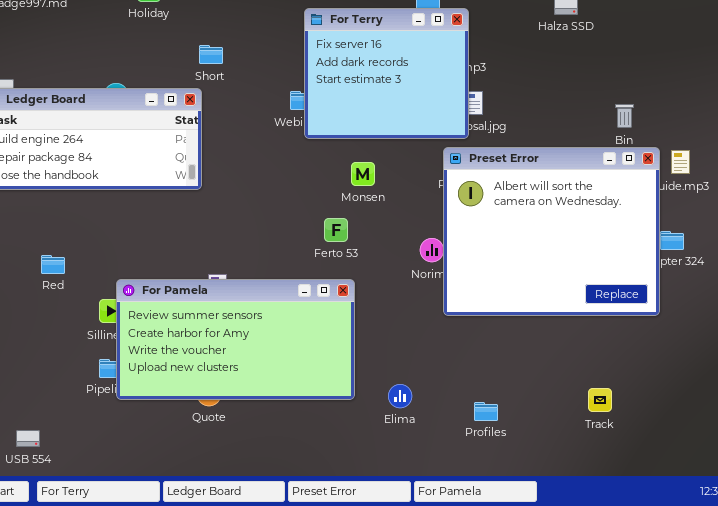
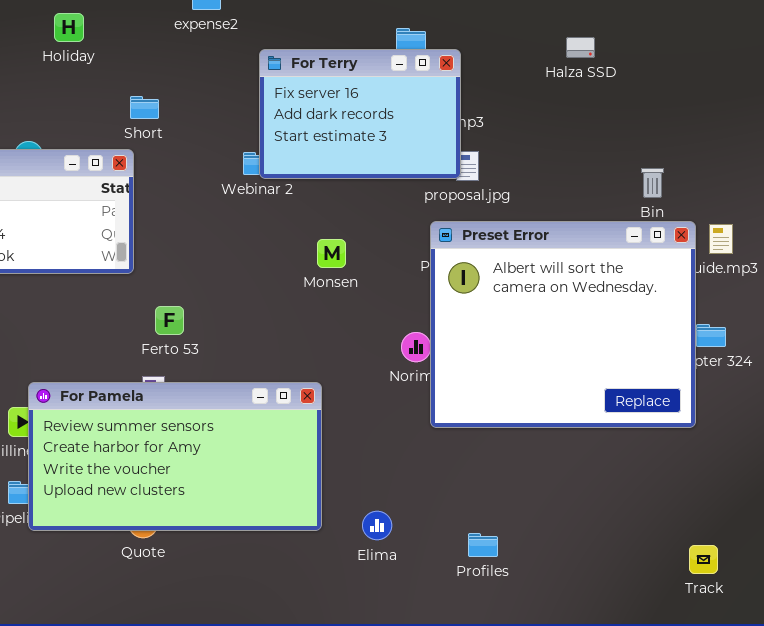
For Terry: [304,8,469,139] -> [259,49,461,179], resized
Ferto 53: [324,218,348,242] -> [155,306,184,335], moved
Track: [588,388,612,412] -> [689,545,718,574], moved

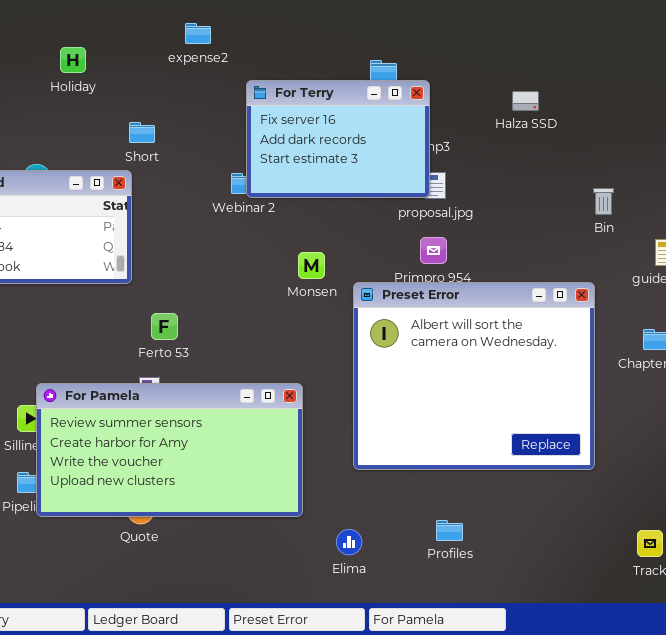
Halza SSD: [566,37,595,58] -> [512,91,539,111], moved
Preset Error: [430,221,696,428] -> [353,282,595,470], moved
Elima: [362,511,392,540] -> [336,529,362,555], moved

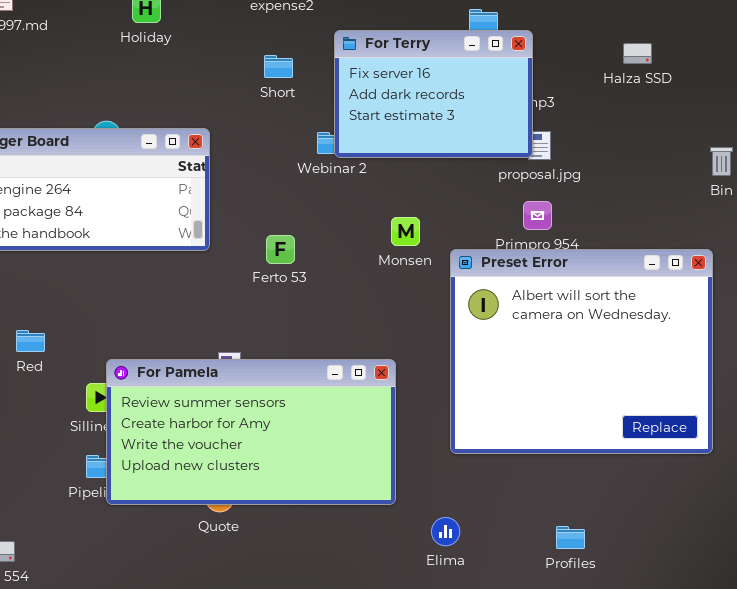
Short: [129,122,155,143] -> [264,55,293,78], moved
Ferto 53: [151,313,178,340] -> [266,235,295,264], moved
Profiles: [436,520,463,541] -> [556,526,585,549], moved

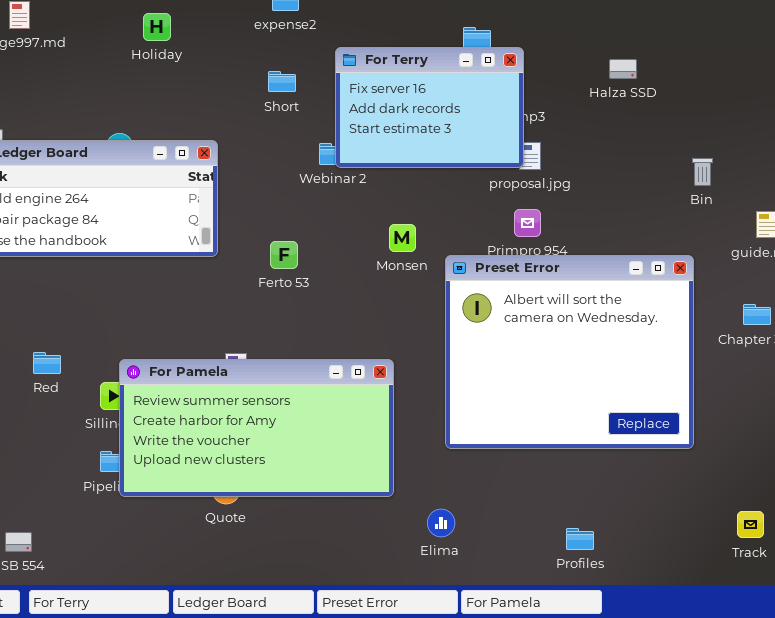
Red: [16,330,45,352] -> [33,352,61,374], moved
Profiles: [556,526,585,549] -> [566,528,594,550], moved

